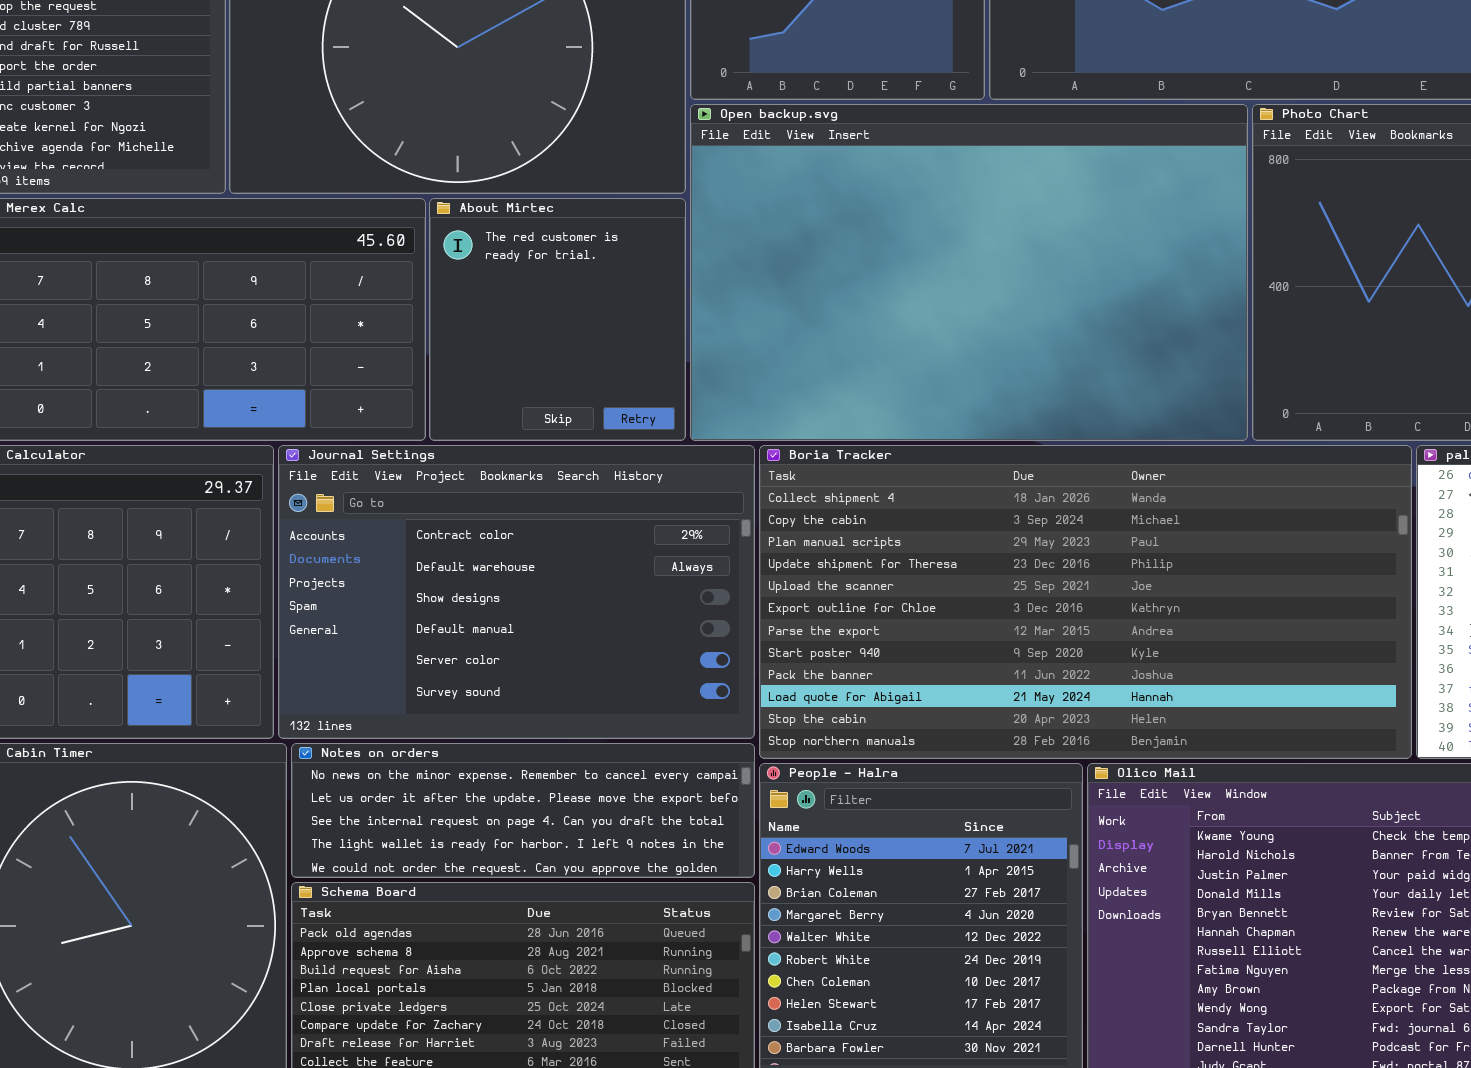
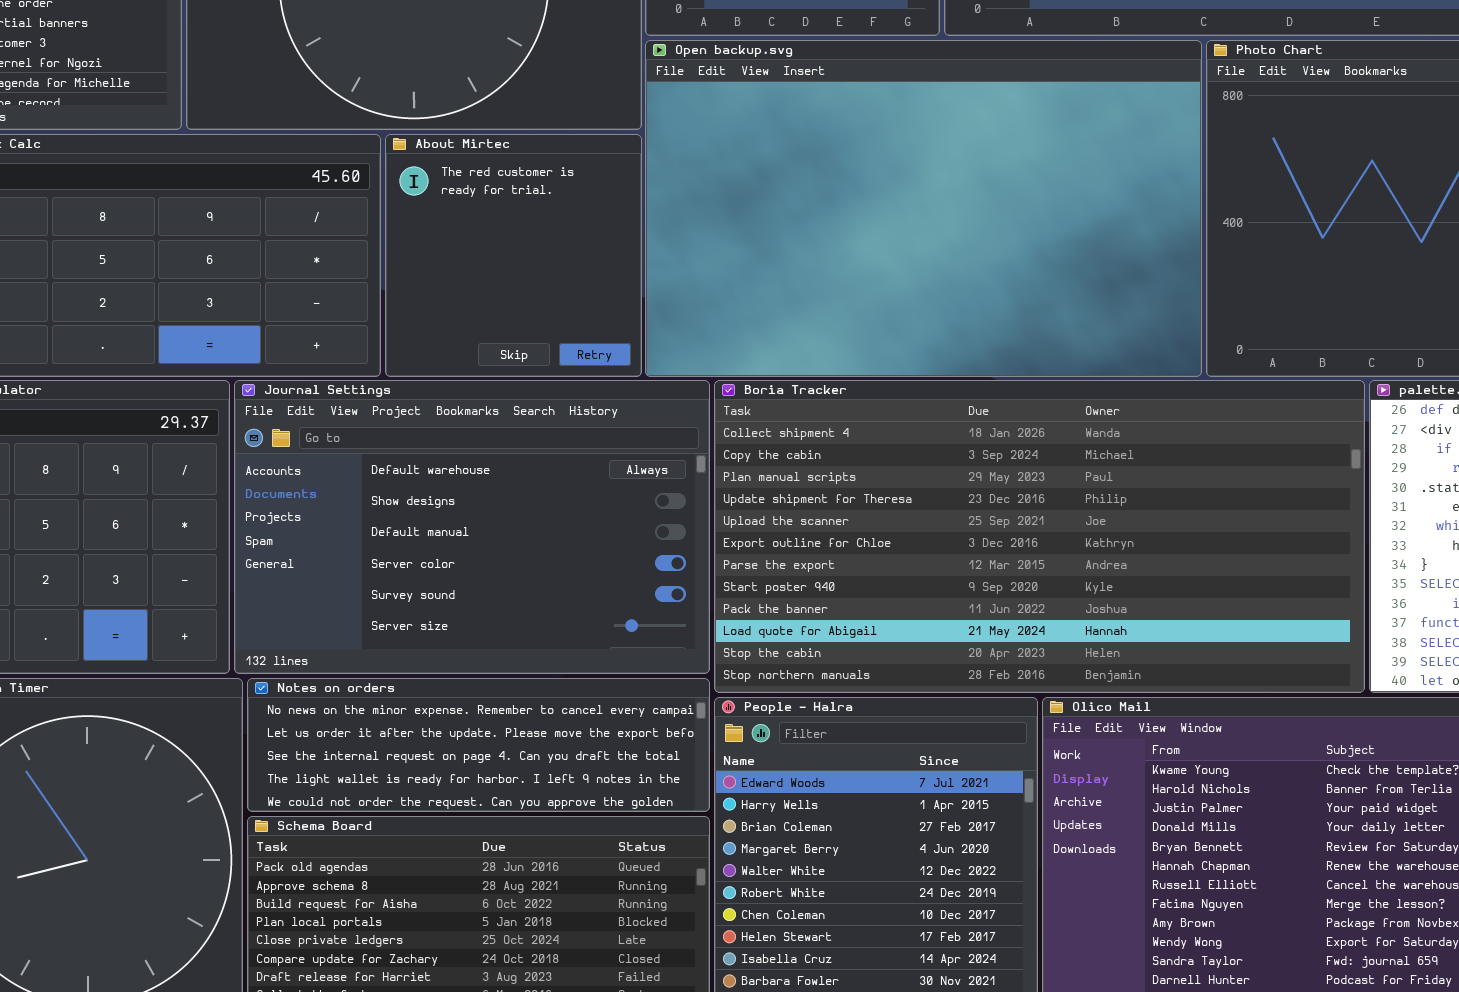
Journal Settings: [278,445,755,739] -> [234,380,710,674], scrolled down 1 row

